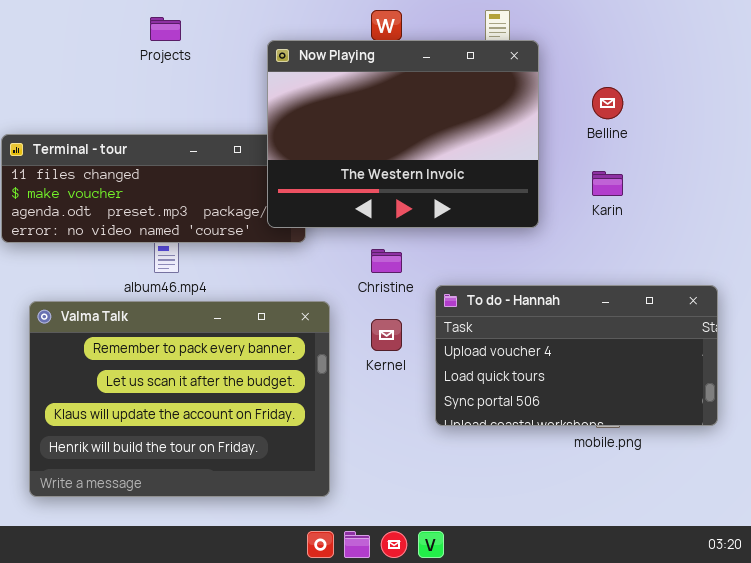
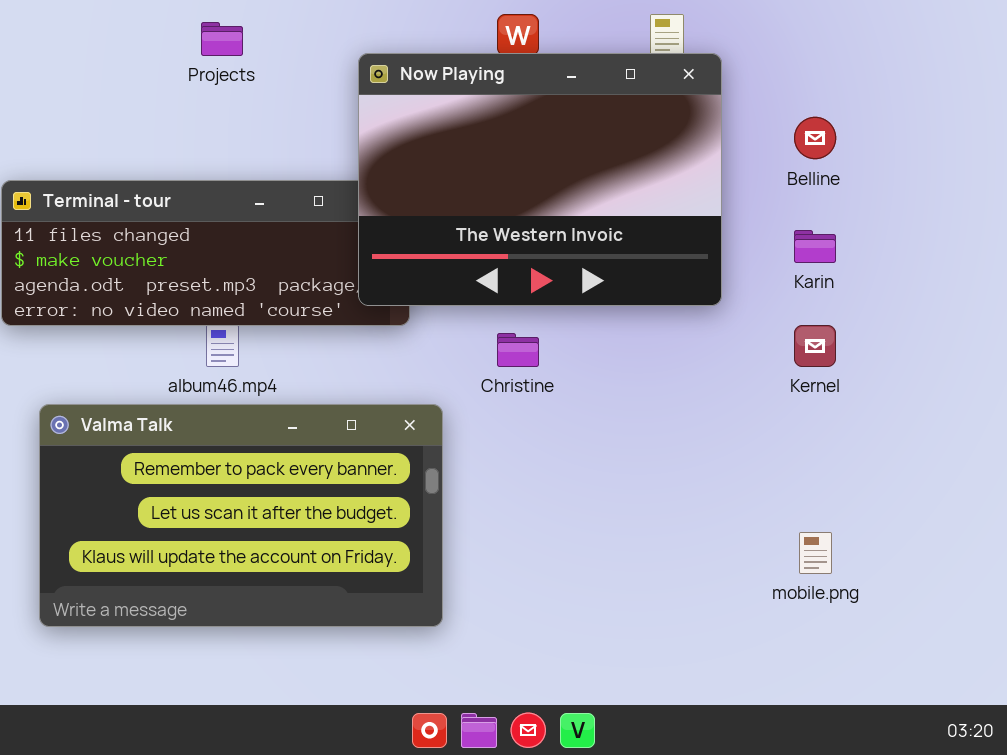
To do - Hannah: [435,285,718,426] -> none, closed
Valma Talk: [29,301,330,497] -> [39,404,443,627], resized
Kernel: [371,319,402,351] -> [794,325,836,367], moved

